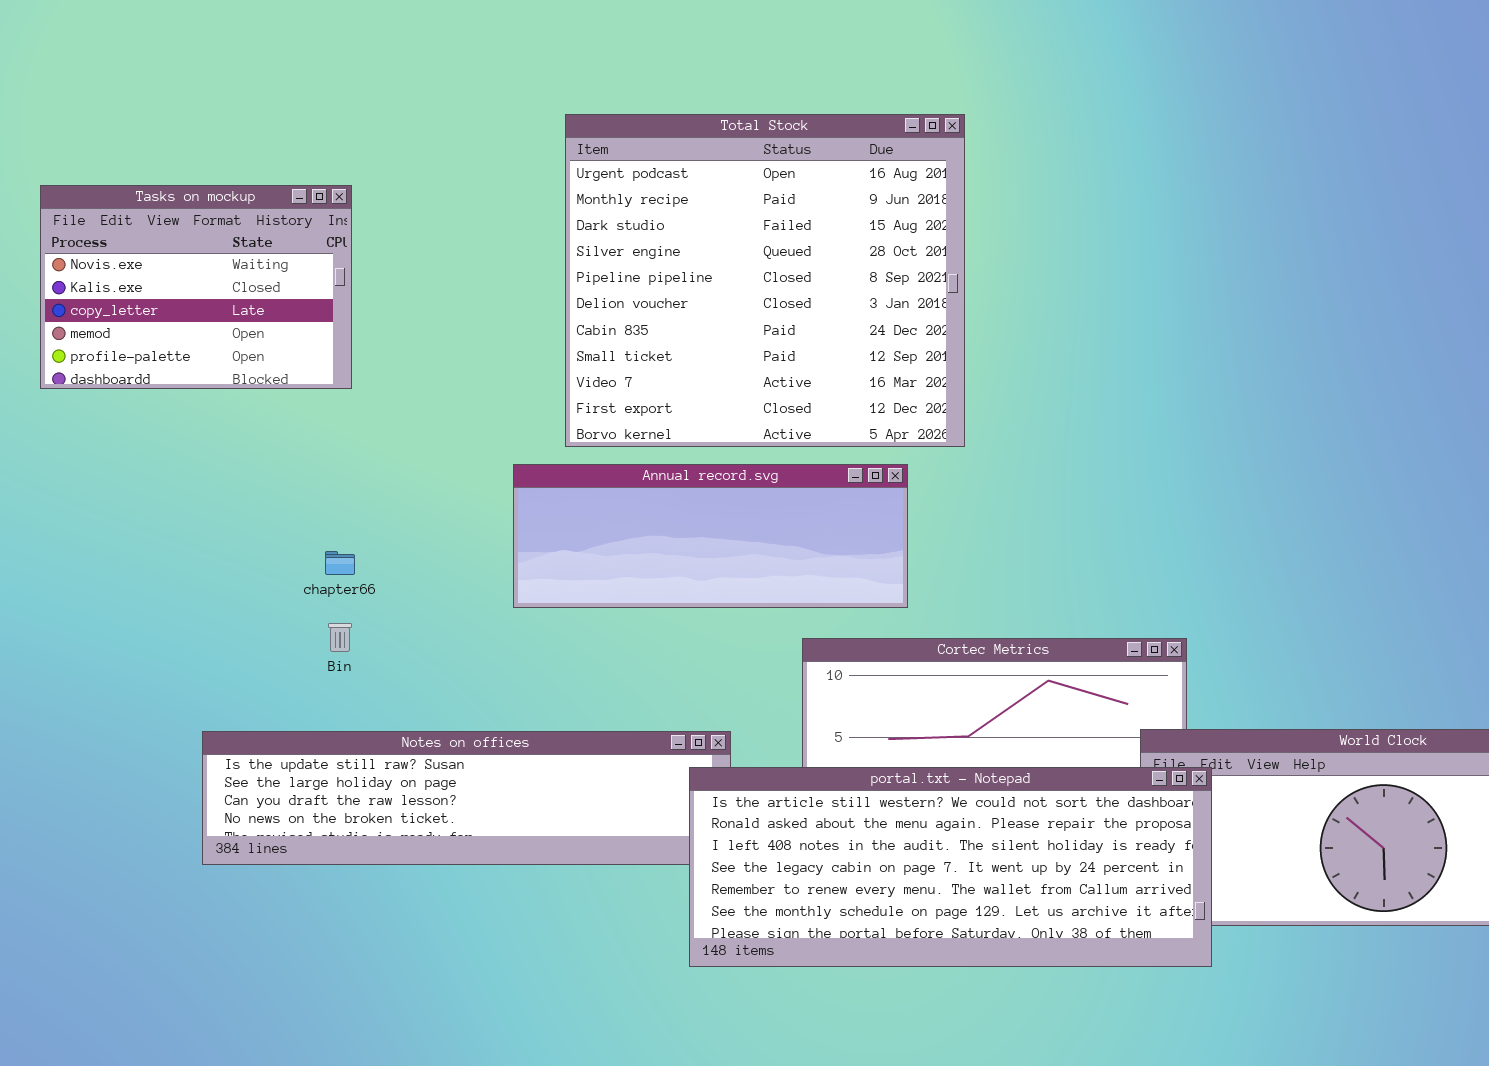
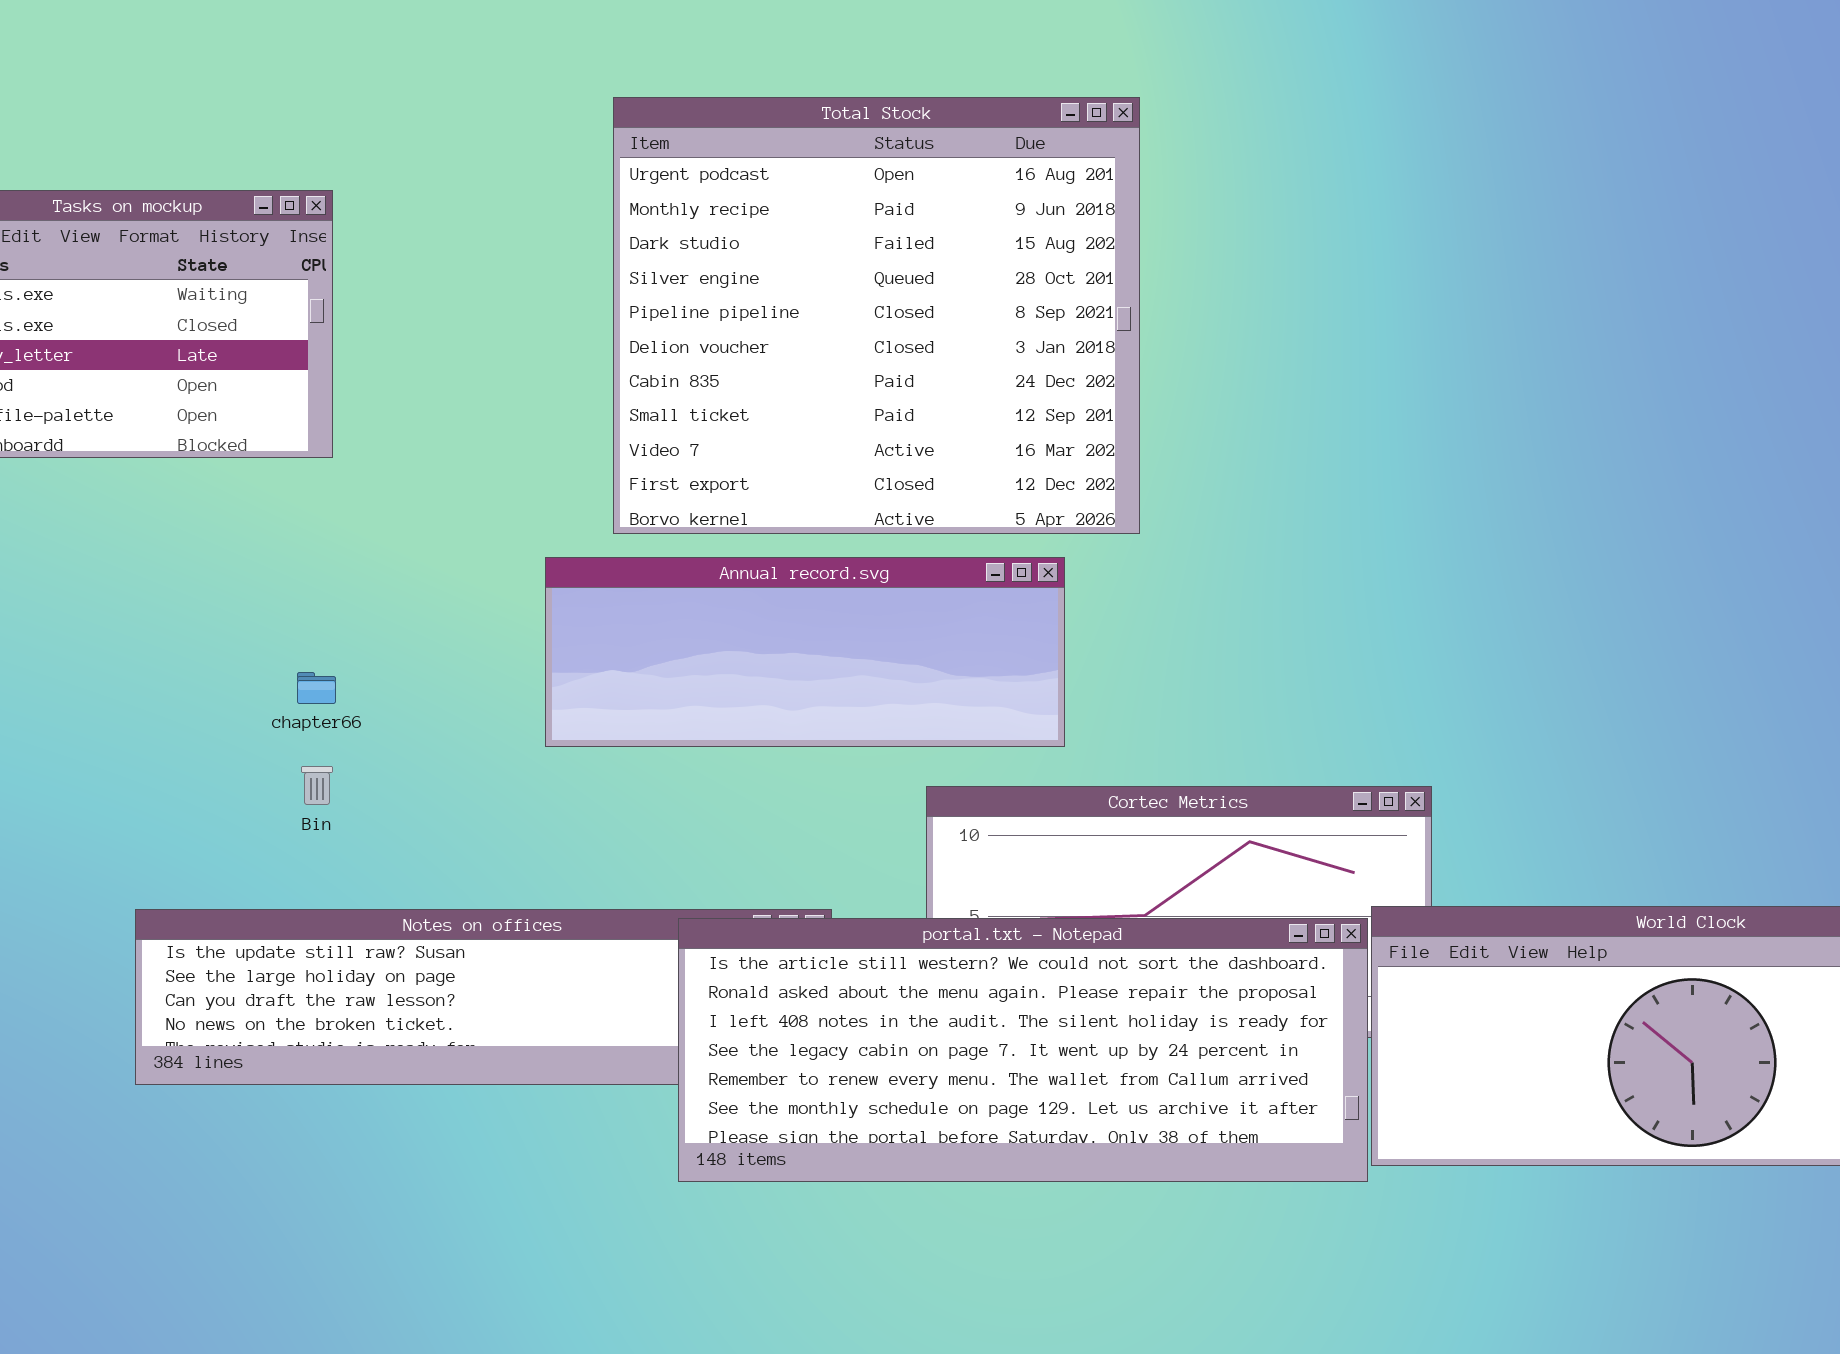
portal.txt - Notepad: [689,767,1212,967] -> [678,918,1368,1182], moved

